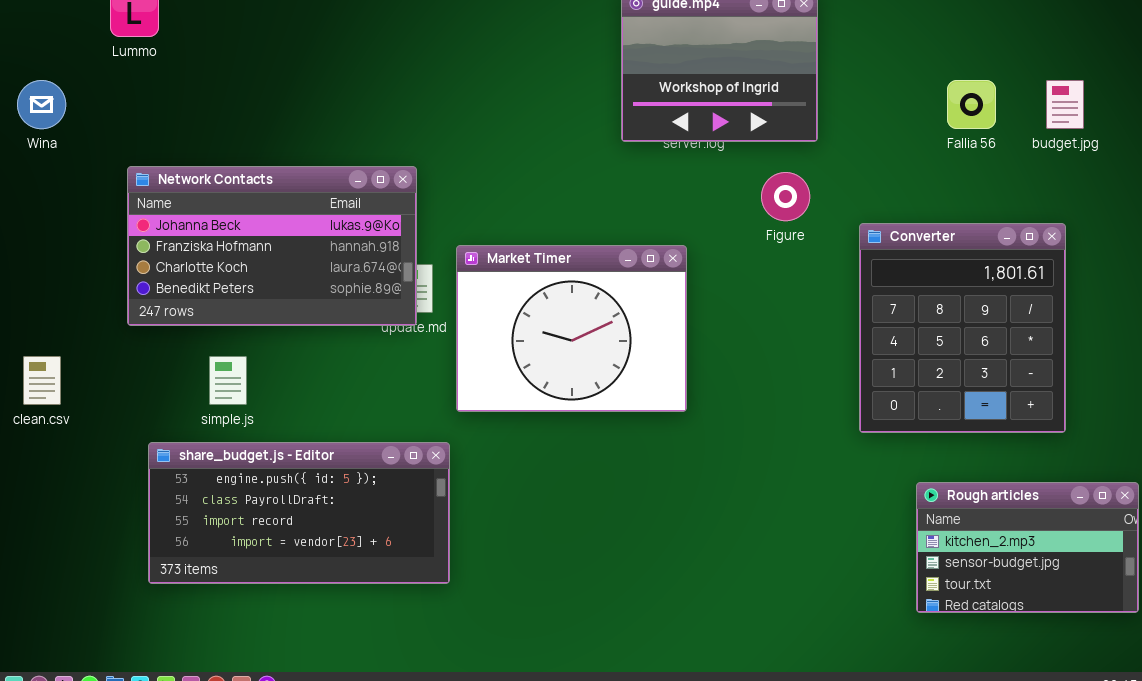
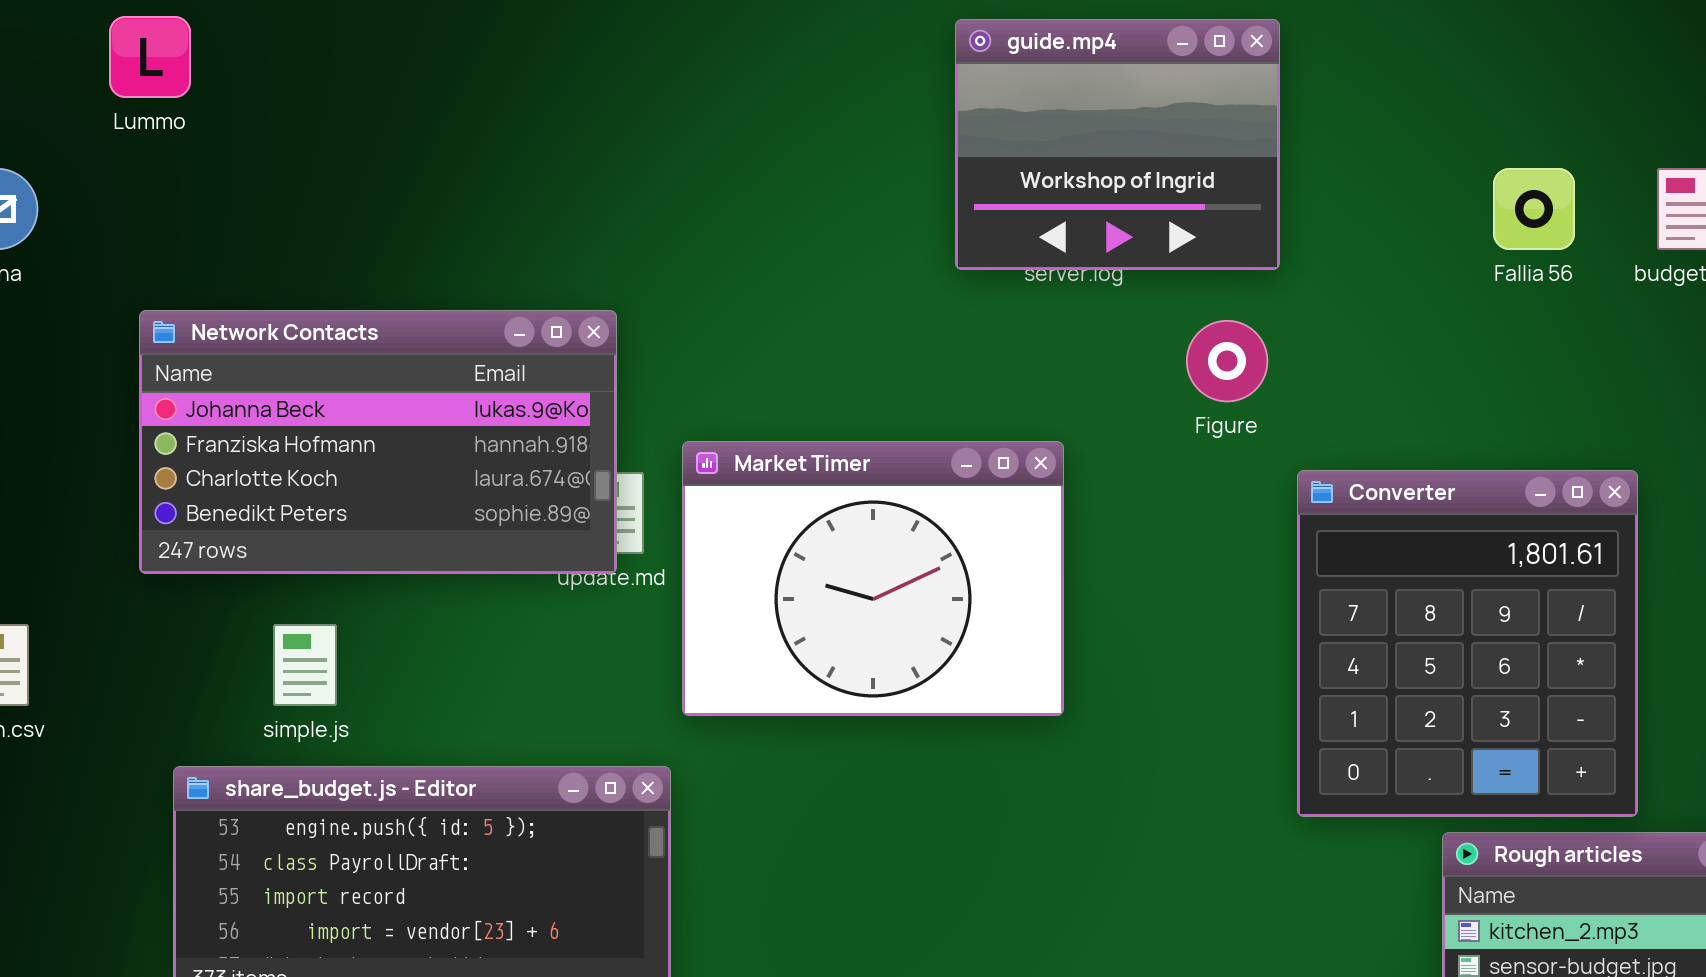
Converter: [859,223,1066,433] -> [1297,470,1638,817], moved

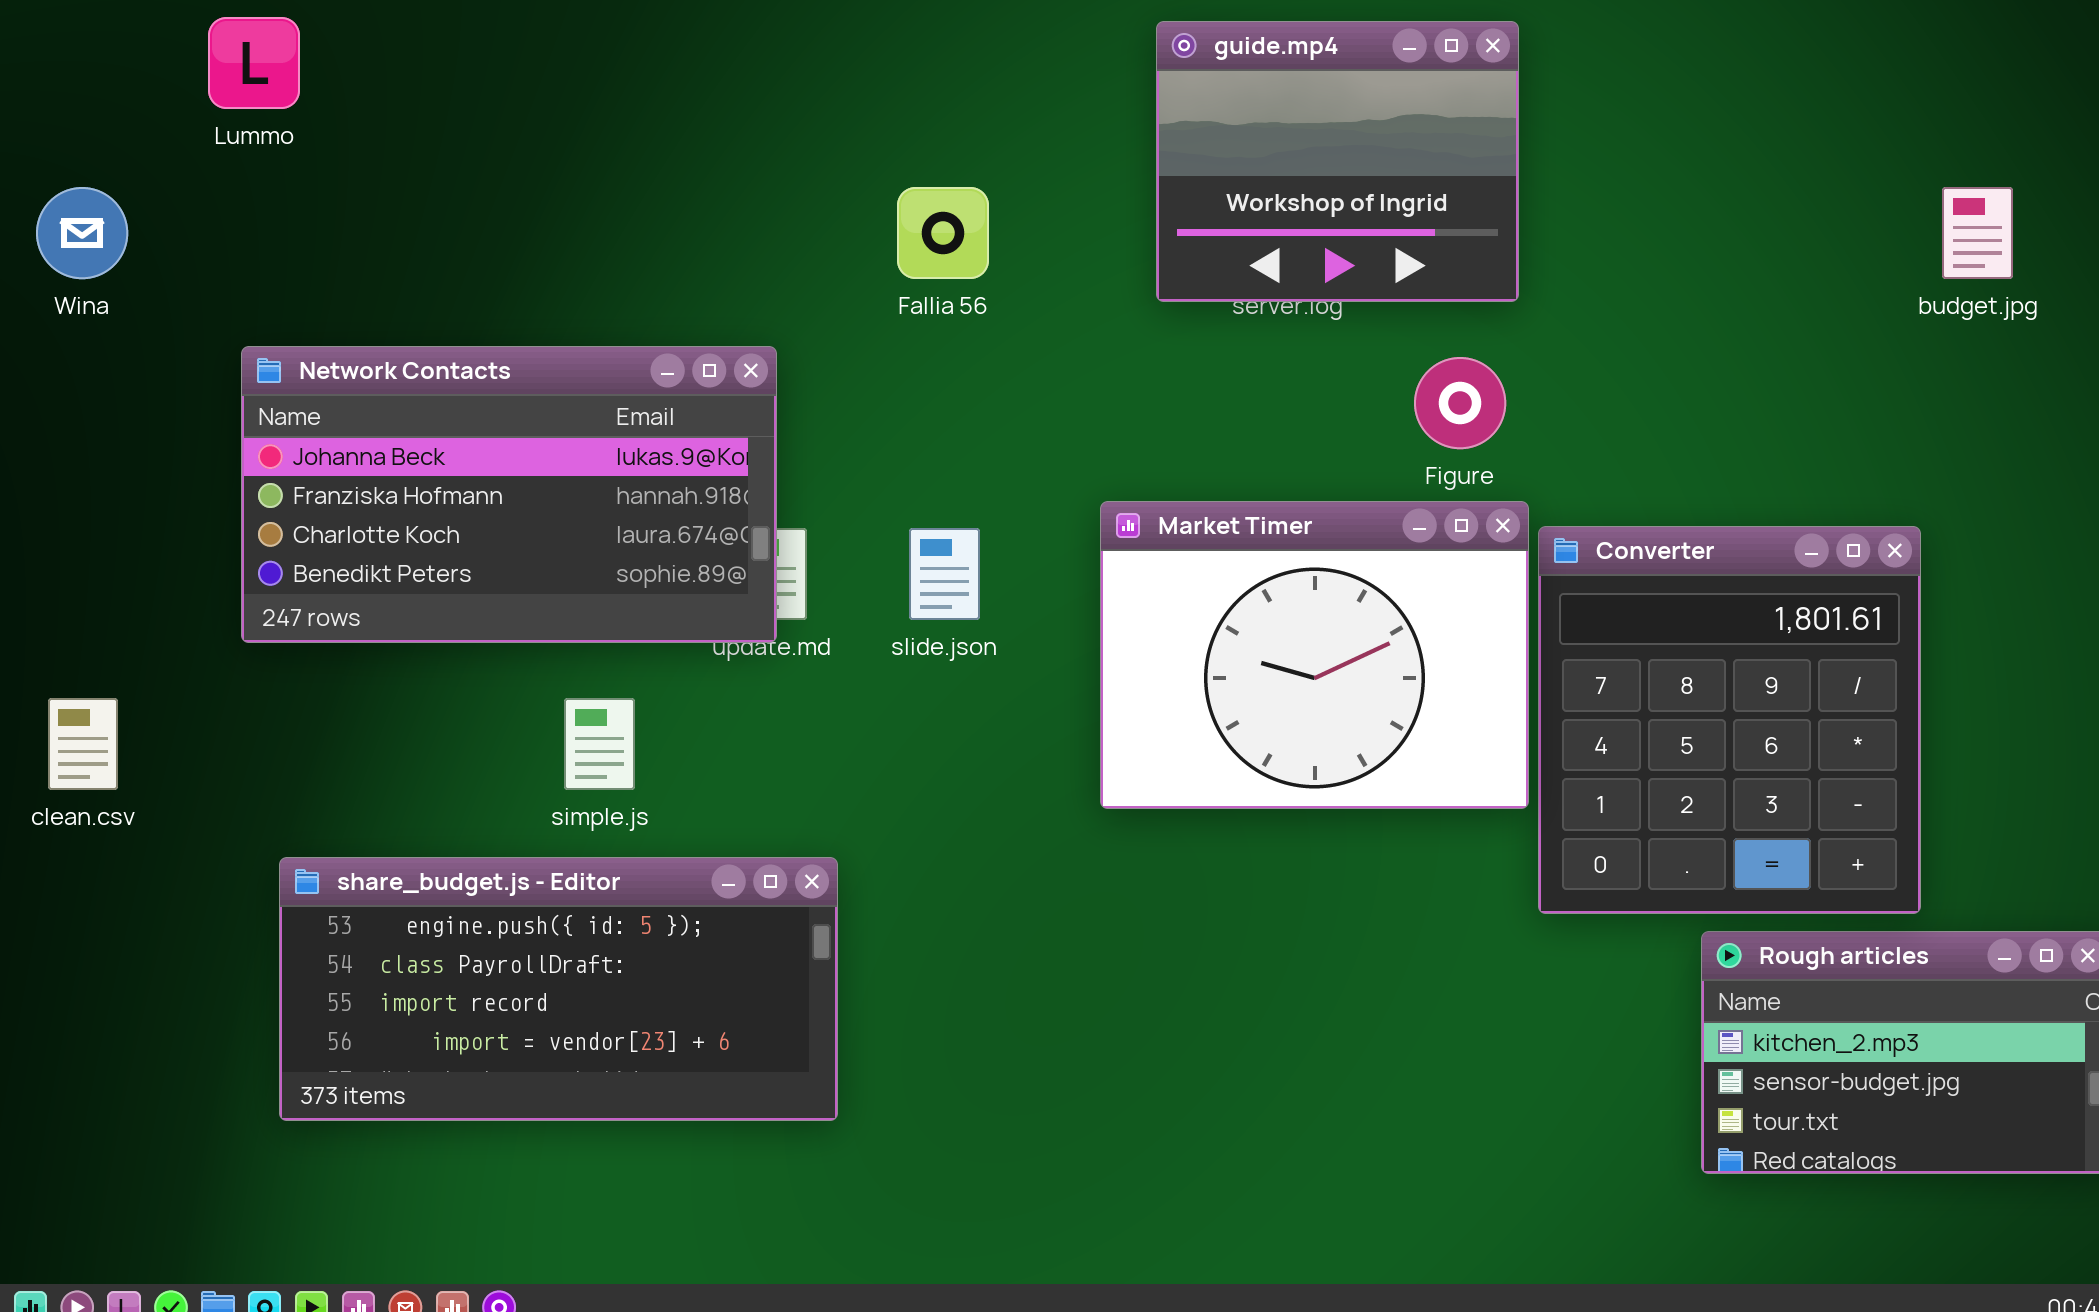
Fallia 56: [1493,168,1575,250] -> [897,187,989,279], moved
Market Timer: [682,441,1064,716] -> [1100,501,1529,809], moved
simple.js: [273,624,337,706] -> [564,698,635,790], moved

